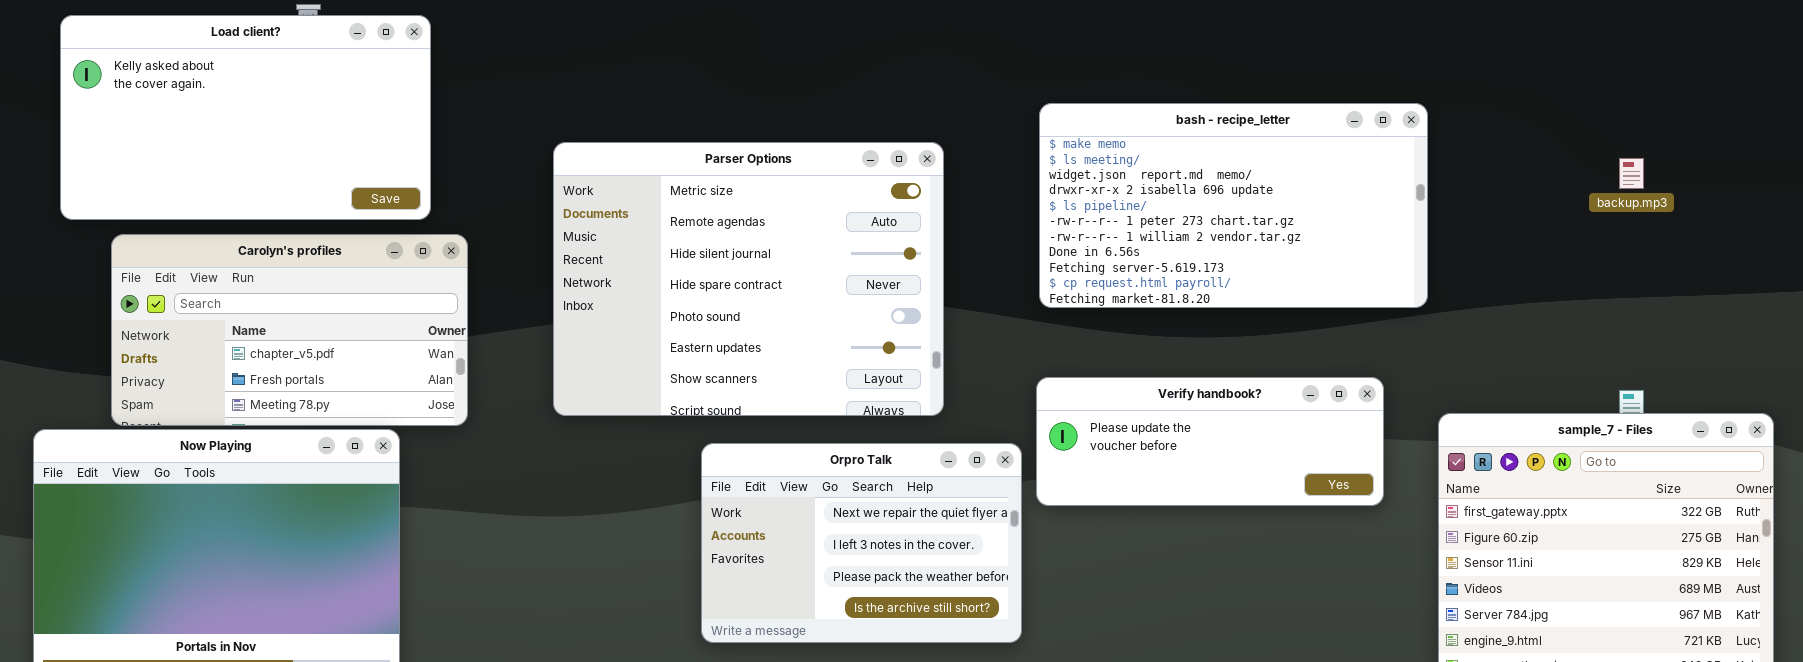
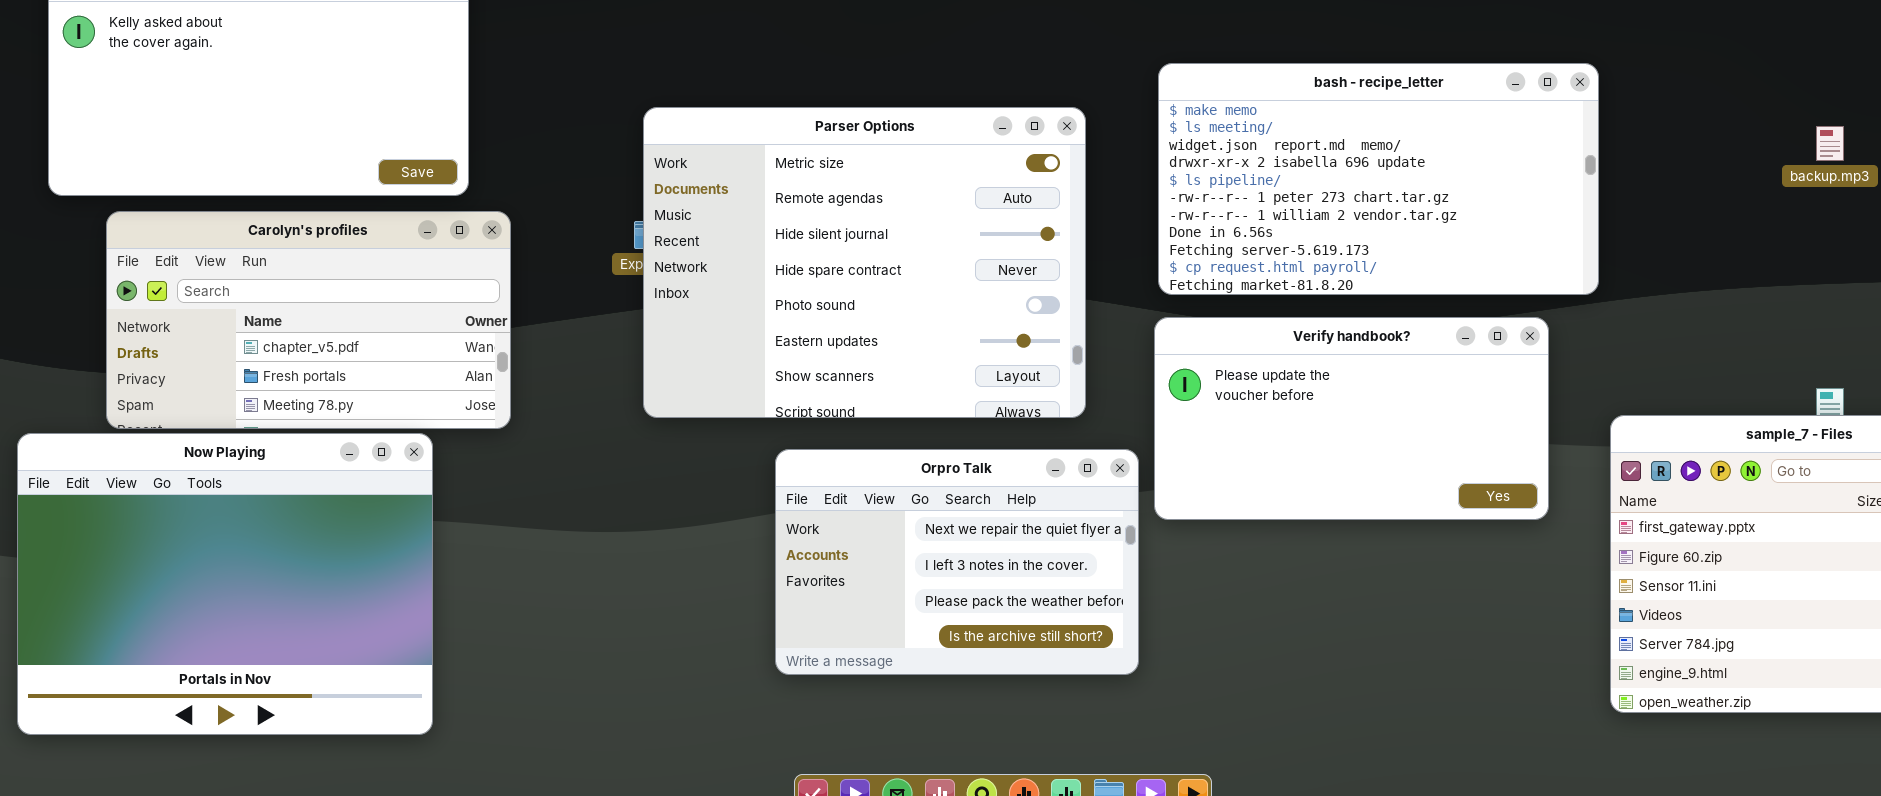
Parser Options: [553,142,944,416] -> [643,107,1086,418], moved
Verify handbook?: [1036,377,1384,506] -> [1154,317,1549,520], resized

